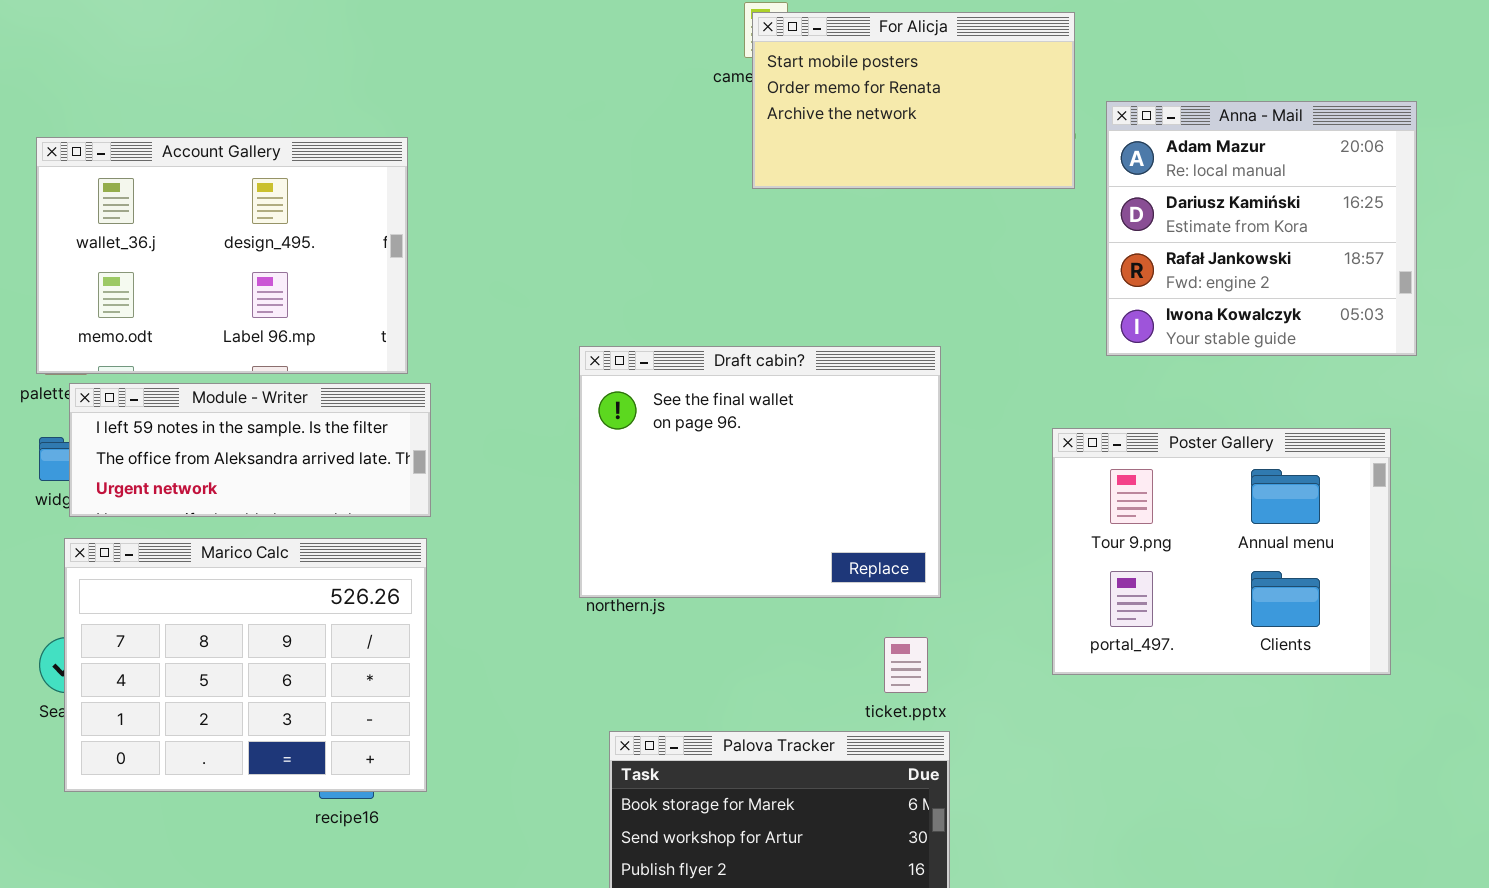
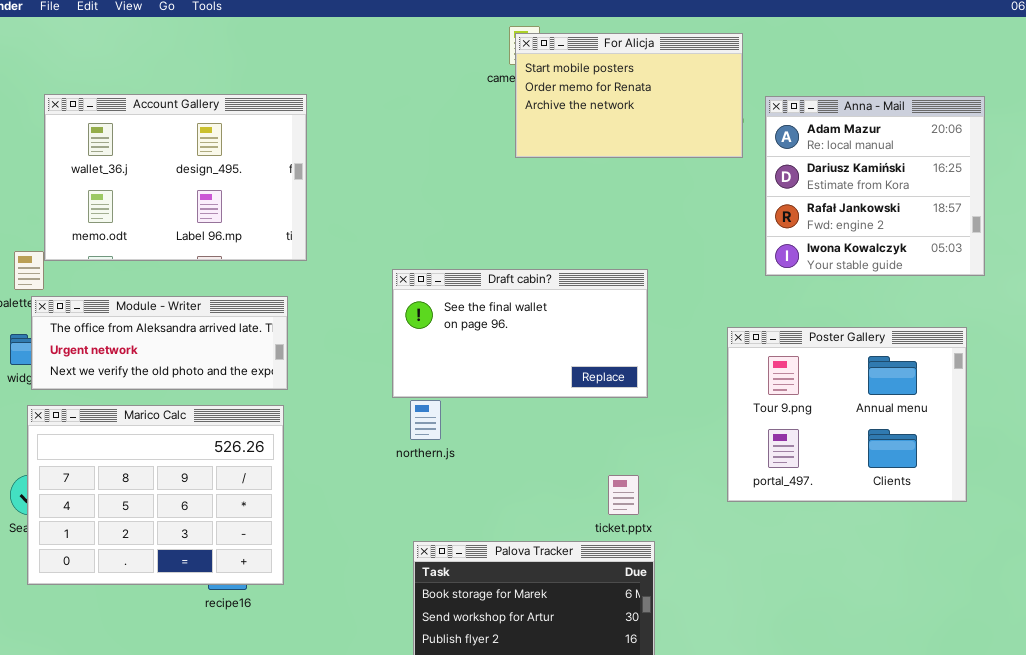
Account Gallery: [36,137,408,374] -> [44,94,307,261], moved
Draft cabin?: [579,346,941,598] -> [392,269,648,398], resized
Module - Writer: [69,383,431,517] -> [31,296,288,390], scrolled down 1 row

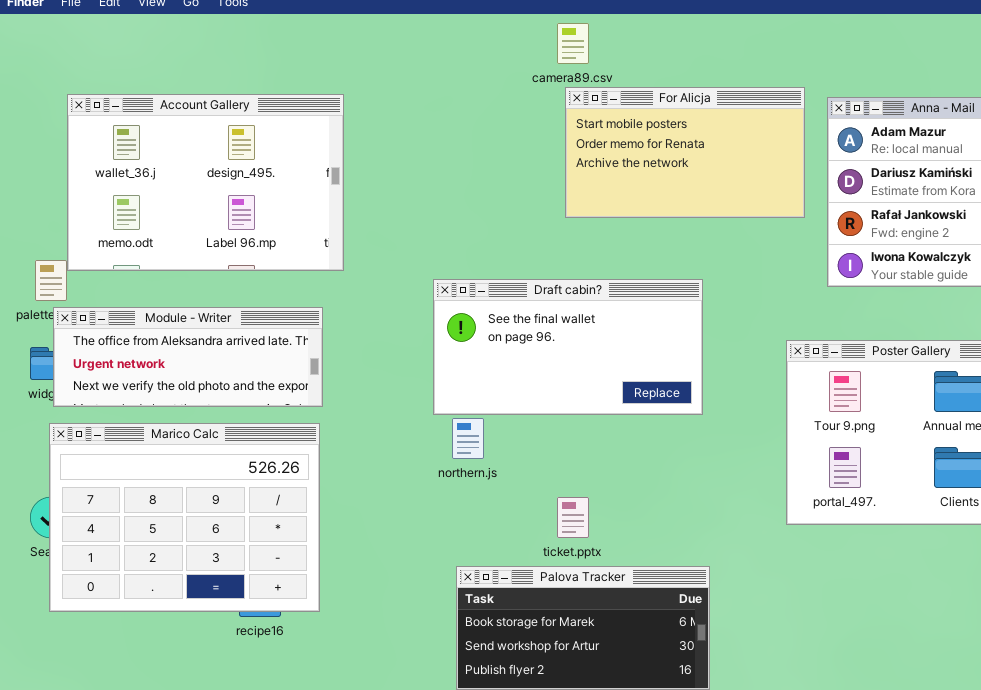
For Alicja: [515,33,743,158] -> [565,87,805,218], moved
ticket.pptx: [608,475,639,515] -> [557,497,589,538], moved

